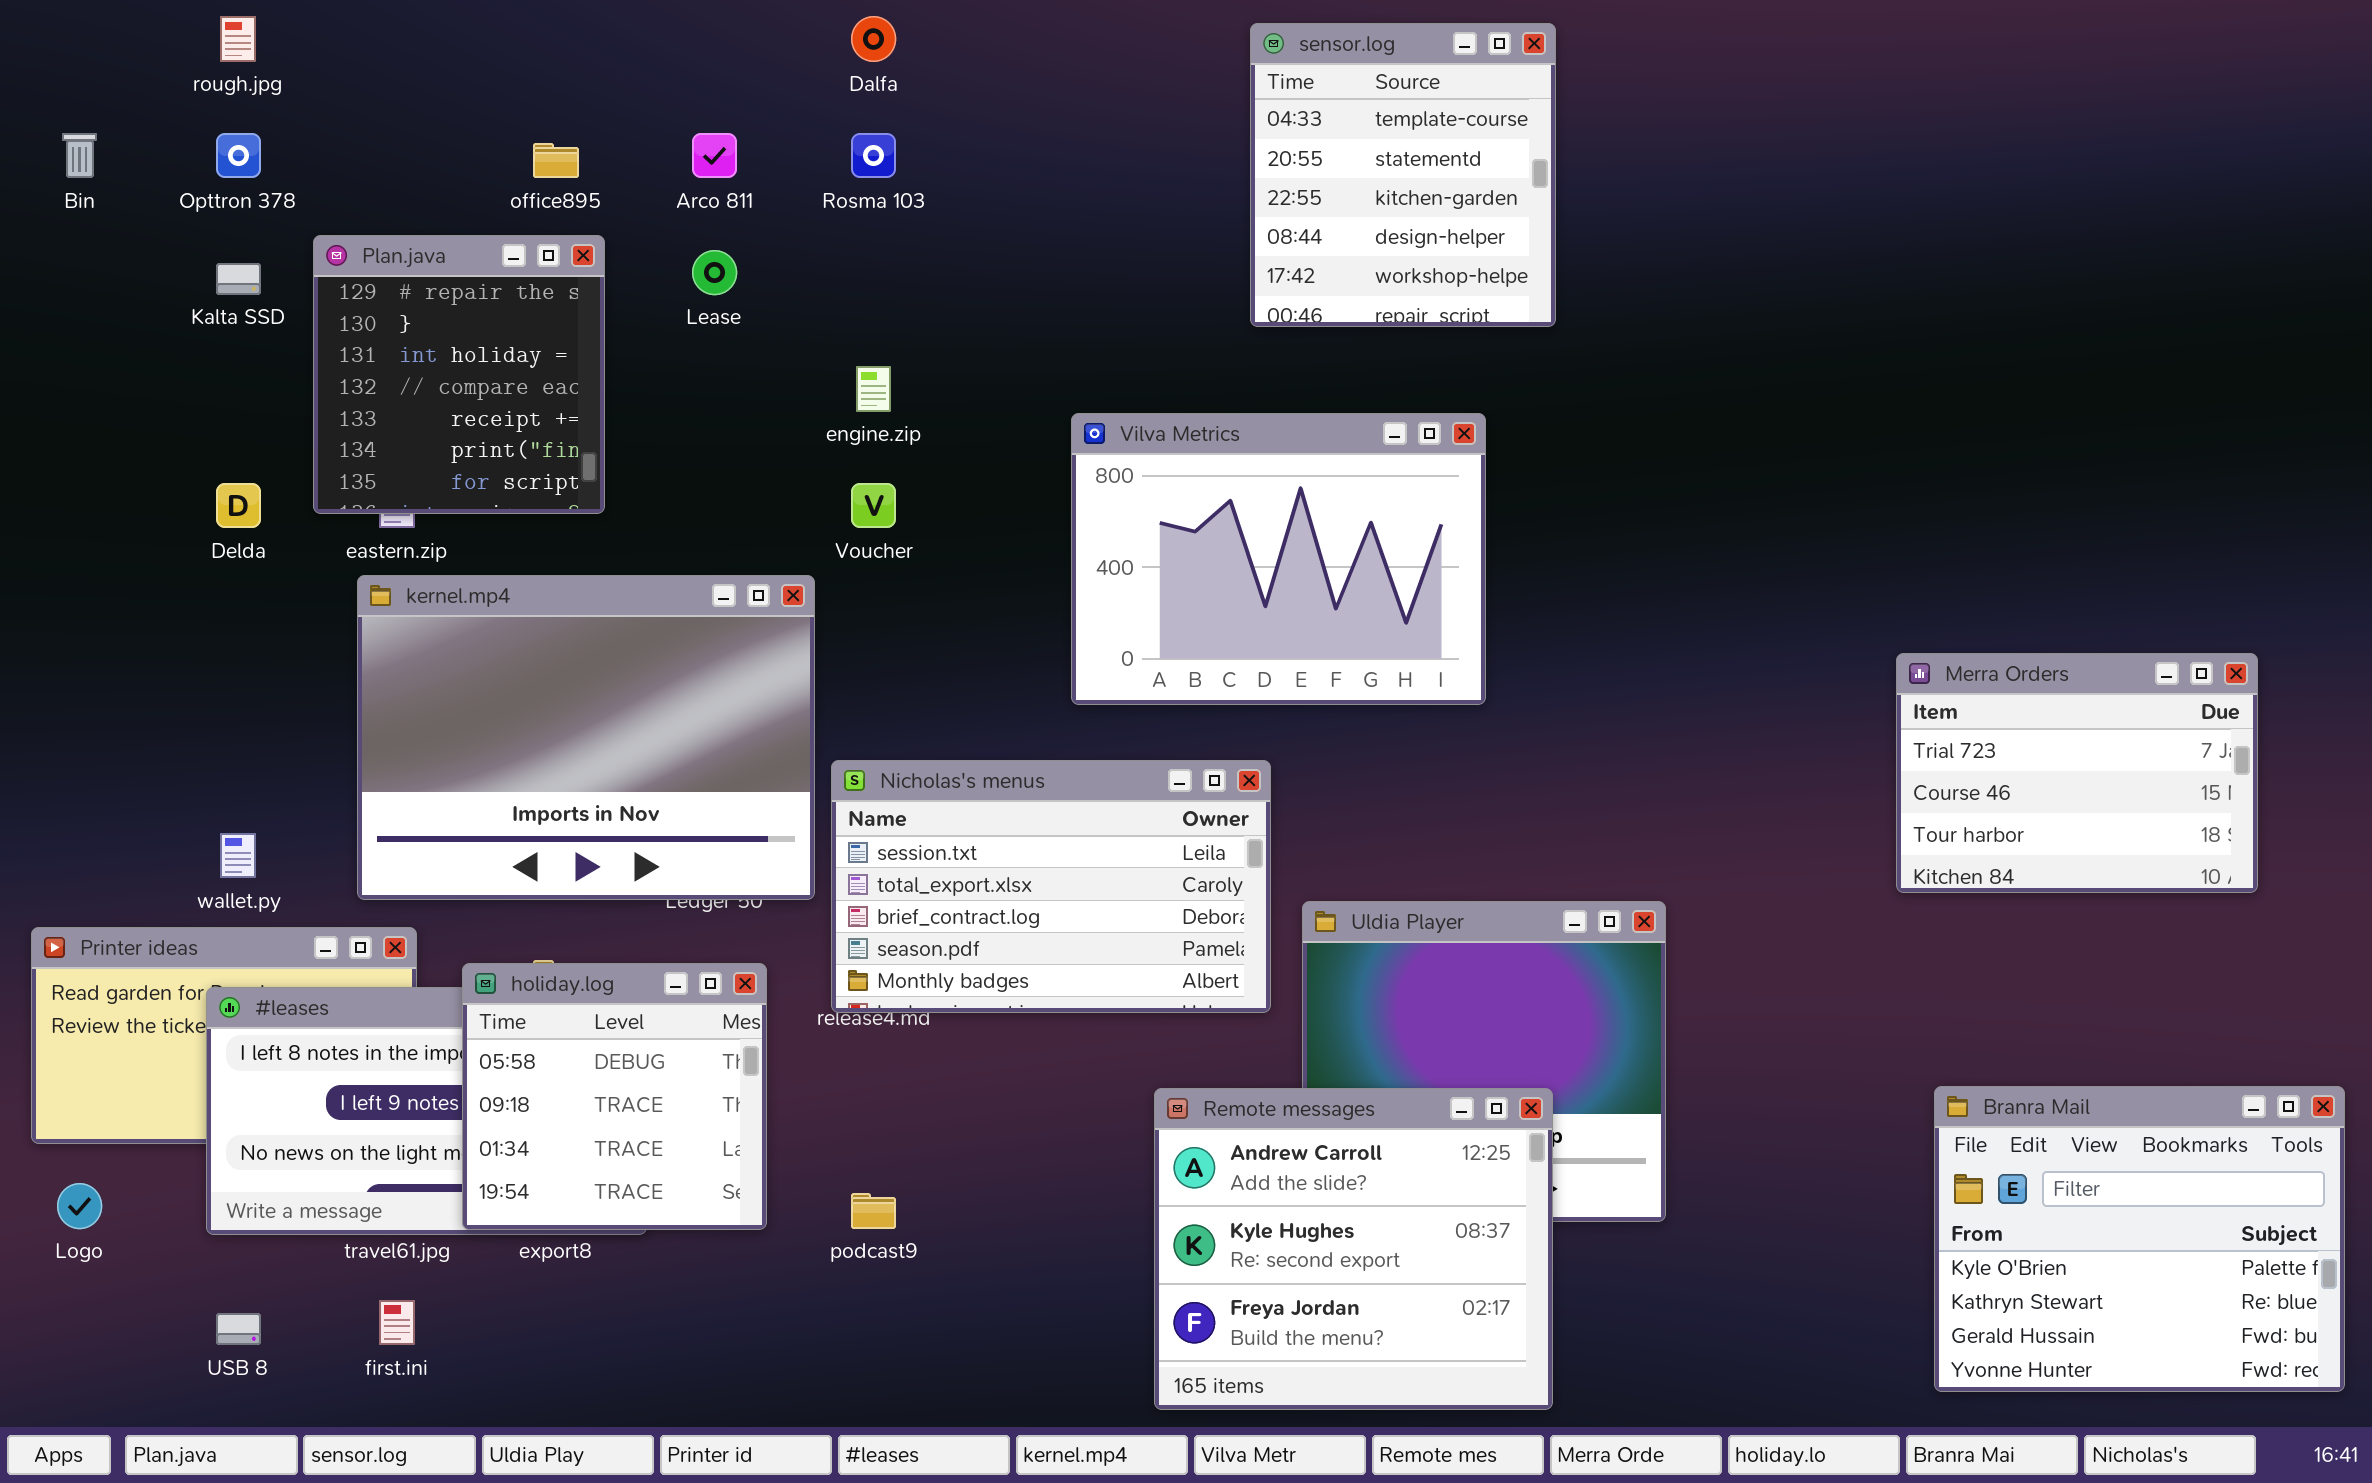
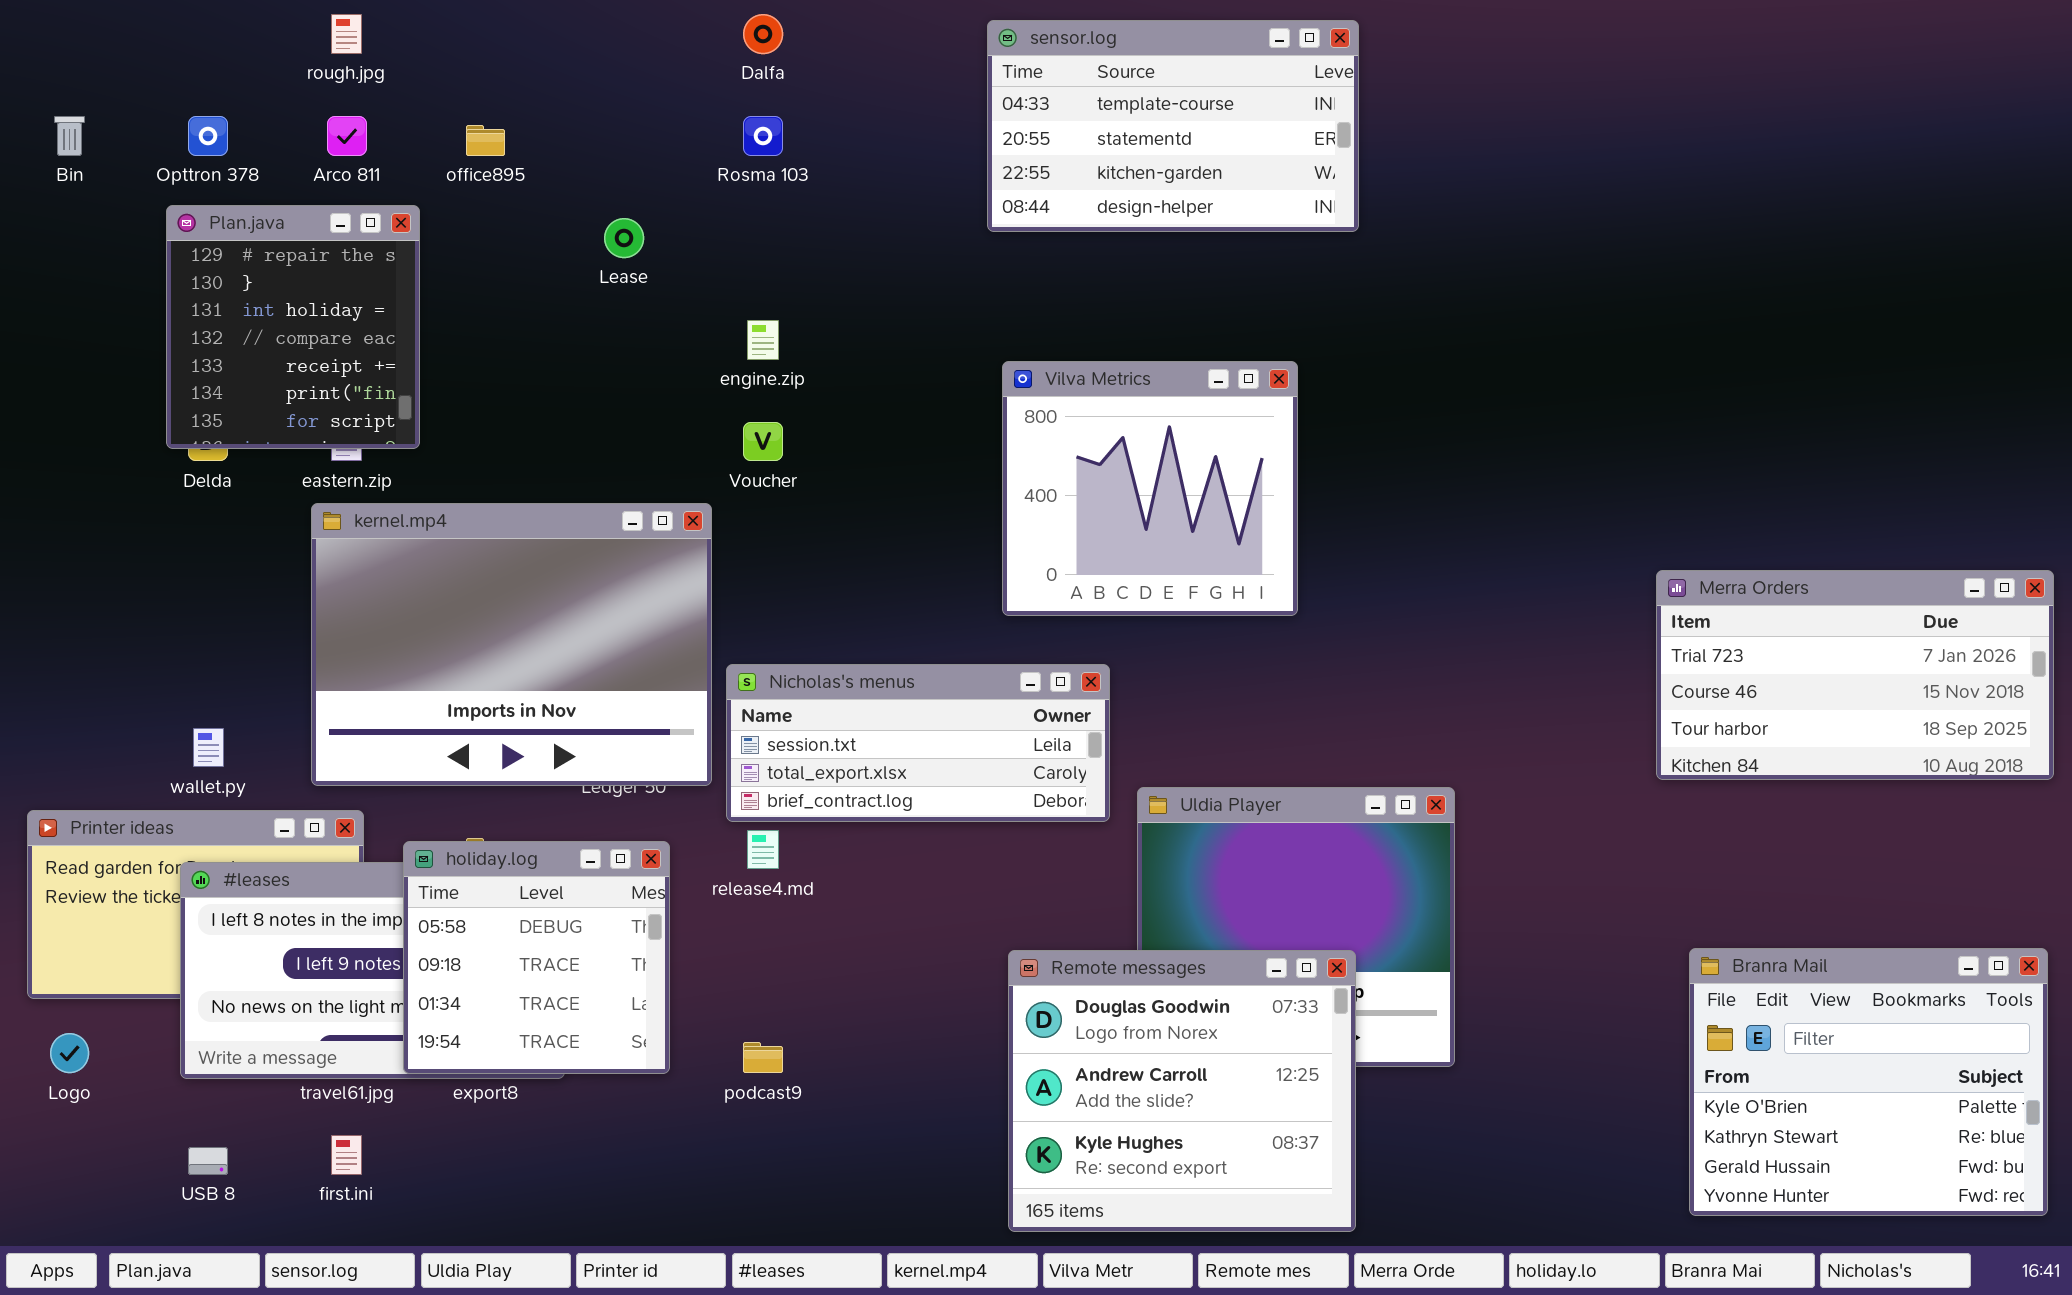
rough.jpg: [220,16,256,62] -> [331,14,362,54], moved
sensor.log: [1250,23,1556,327] -> [987,20,1359,232], resized
Arco 811: [692,133,737,178] -> [327,116,367,156], moved
Plan.java: [313,235,605,514] -> [166,205,420,449], moved
Vilva Metrics: [1071,413,1486,705] -> [1002,361,1298,616], resized
Merra Orders: [1896,653,2258,893] -> [1656,570,2054,780], resized
Nicholas's menus: [831,760,1271,1013] -> [726,664,1110,822], resized
Remote messages: [1154,1088,1553,1410] -> [1008,950,1356,1232], scrolled up 1 row

